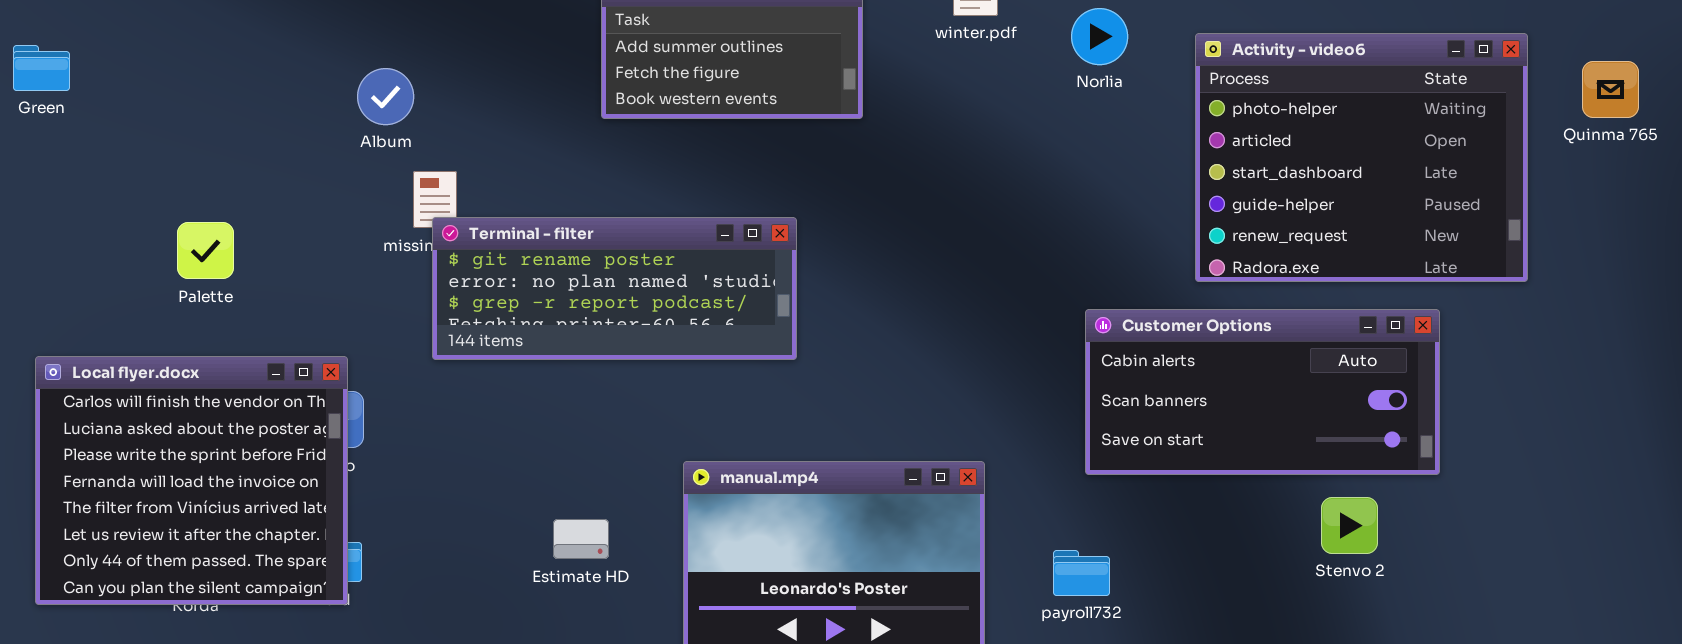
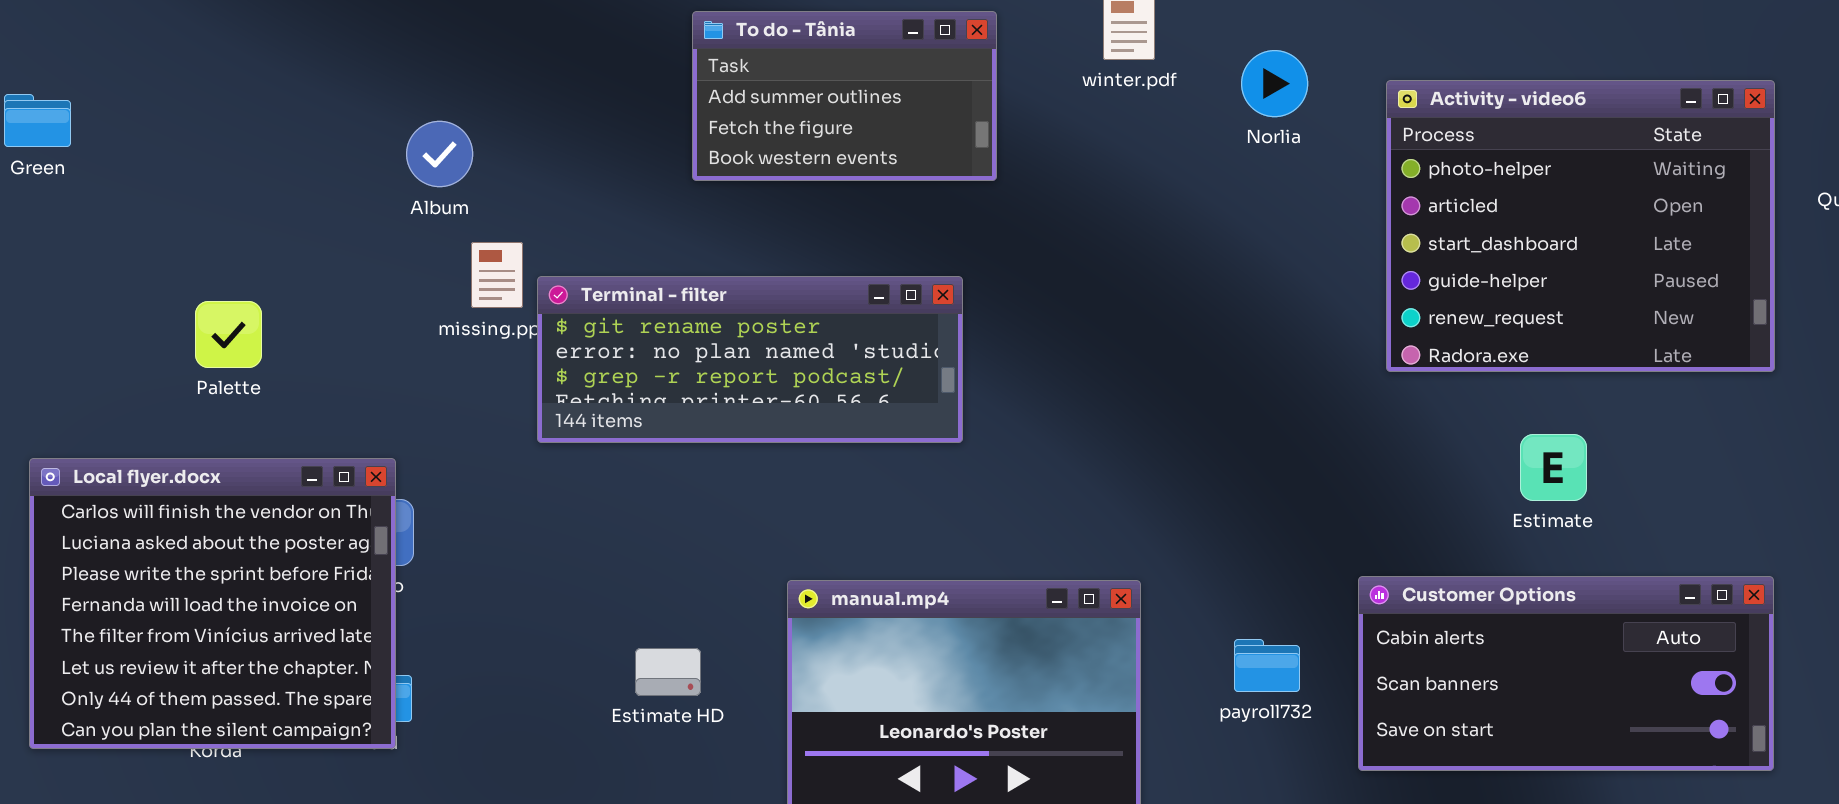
Terminal - filter: [432,217,797,360] -> [537,276,963,443], moved
Customer Options: [1085,309,1440,475] -> [1358,576,1774,771], moved
payroll732: [1053,550,1110,596] -> [1234,639,1300,692], moved

